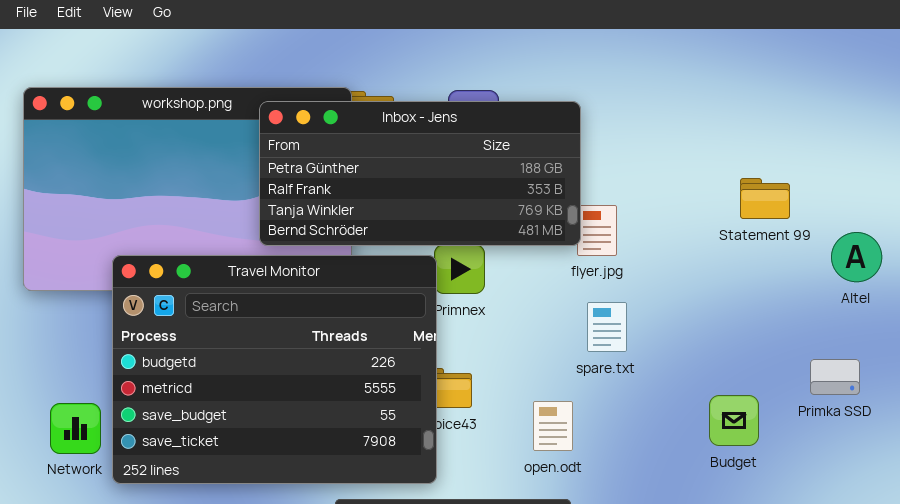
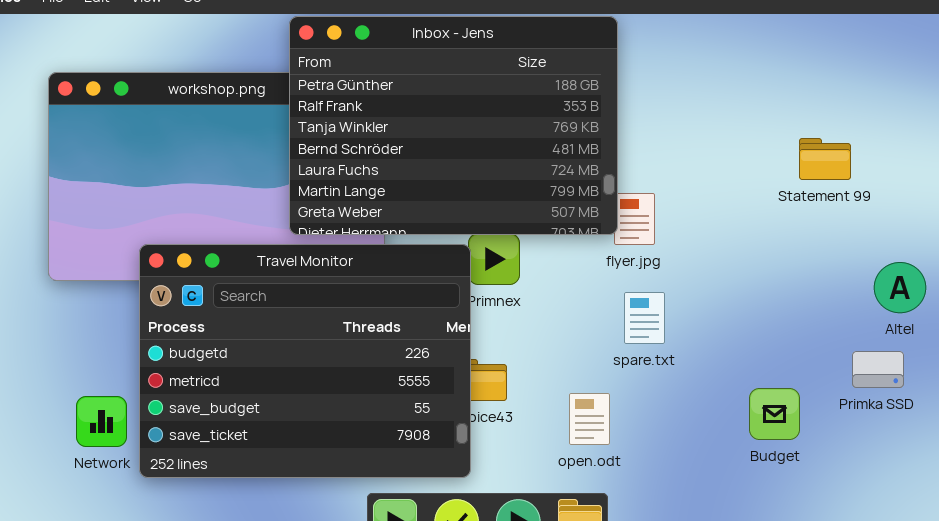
Inbox - Jens: [259,101,581,246] -> [289,16,618,235], resized
Statement 99: [740,178,790,219] -> [799,138,851,180], moved
Altel: [831,232,882,282] -> [874,262,926,313], moved

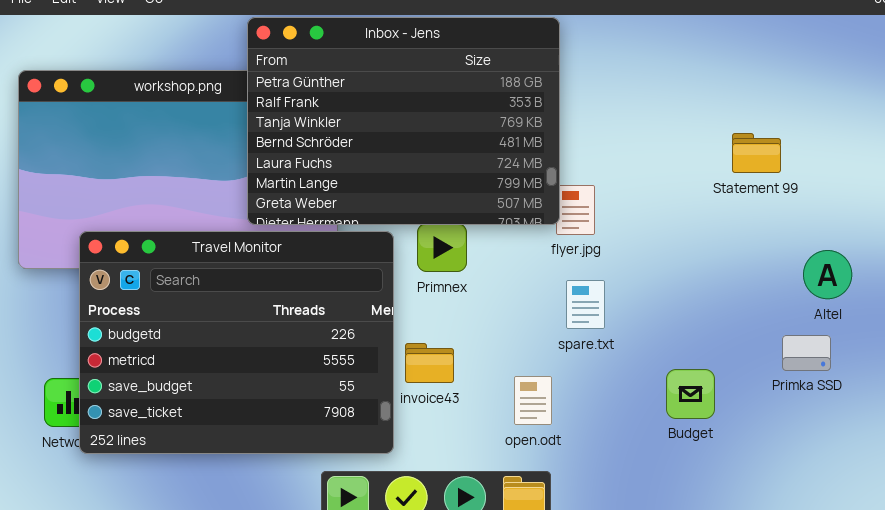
Travel Monitor: [139,244,471,478] -> [79,231,394,454], moved
Budget: [749,388,800,440] -> [666,369,715,419], moved

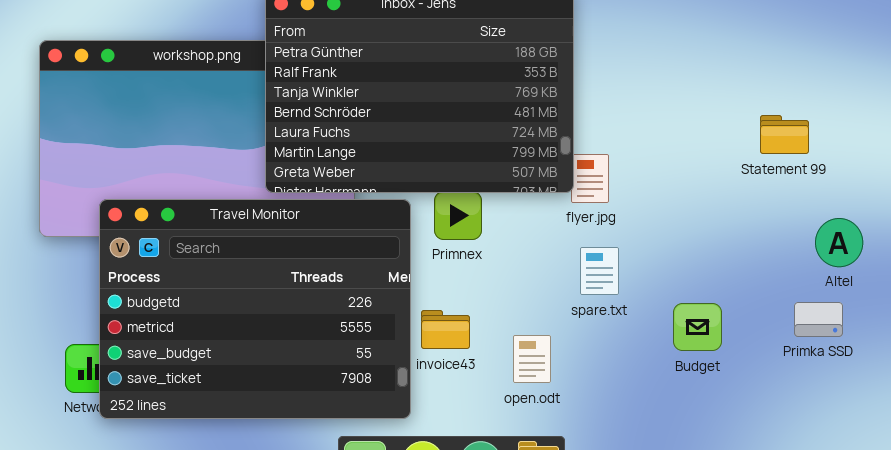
Statement 99: [732,133,781,173] -> [760,115,809,154], moved
Budget: [666,369,715,419] -> [673,303,722,351], moved
open.odt: [514,376,552,425] -> [513,335,551,383], moved

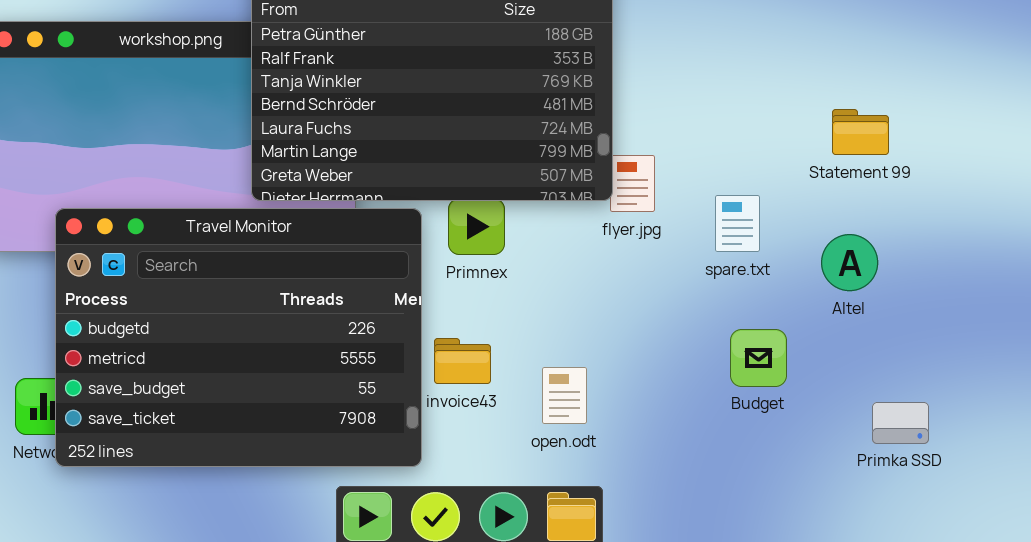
Altel: [815,218,863,267] -> [821,234,878,291], moved
spare.txt: [580,247,619,295] -> [715,195,760,252], moved
Primka SSD: [794,302,843,337] -> [872,402,929,444], moved

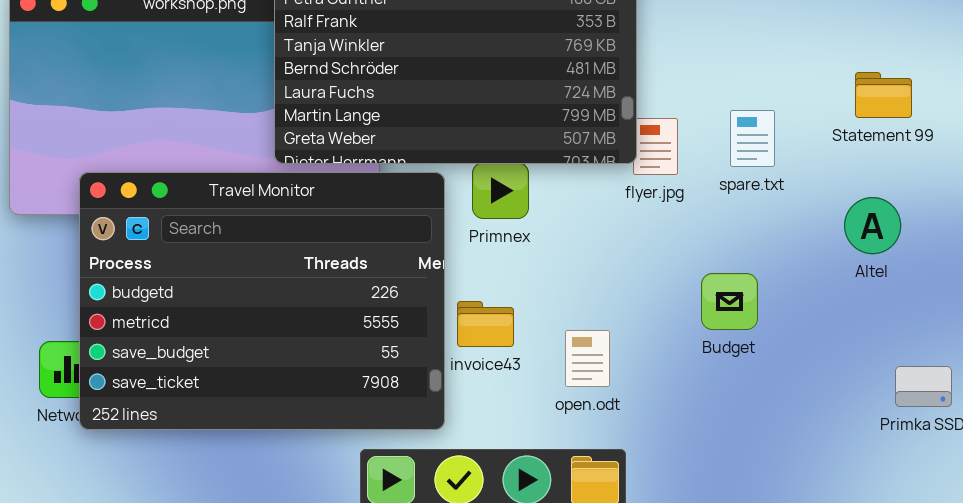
spare.txt: [715,195,760,252] -> [730,110,775,167], moved
Budget: [730,329,787,387] -> [701,273,758,330], moved

